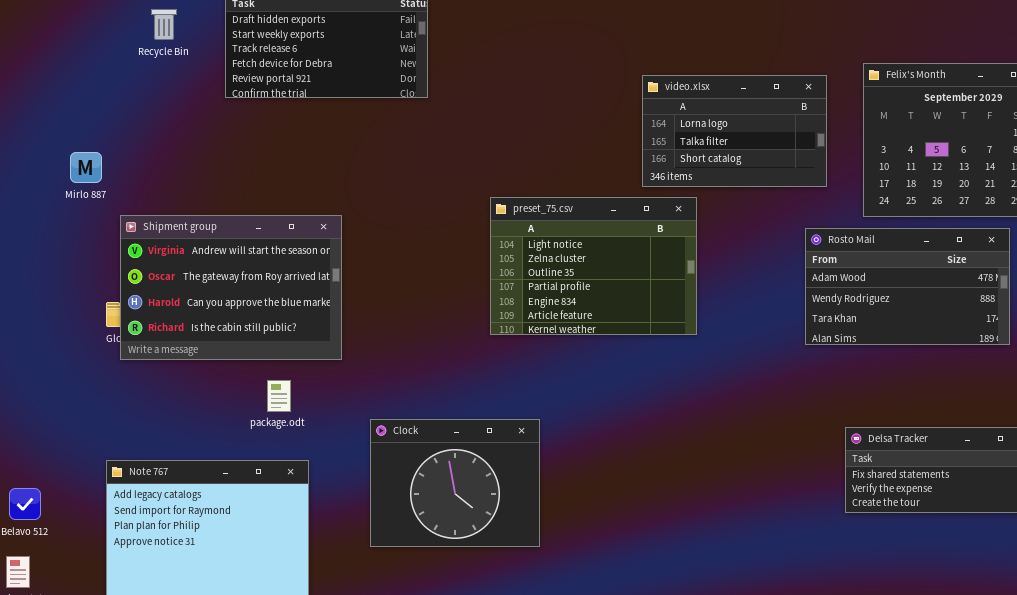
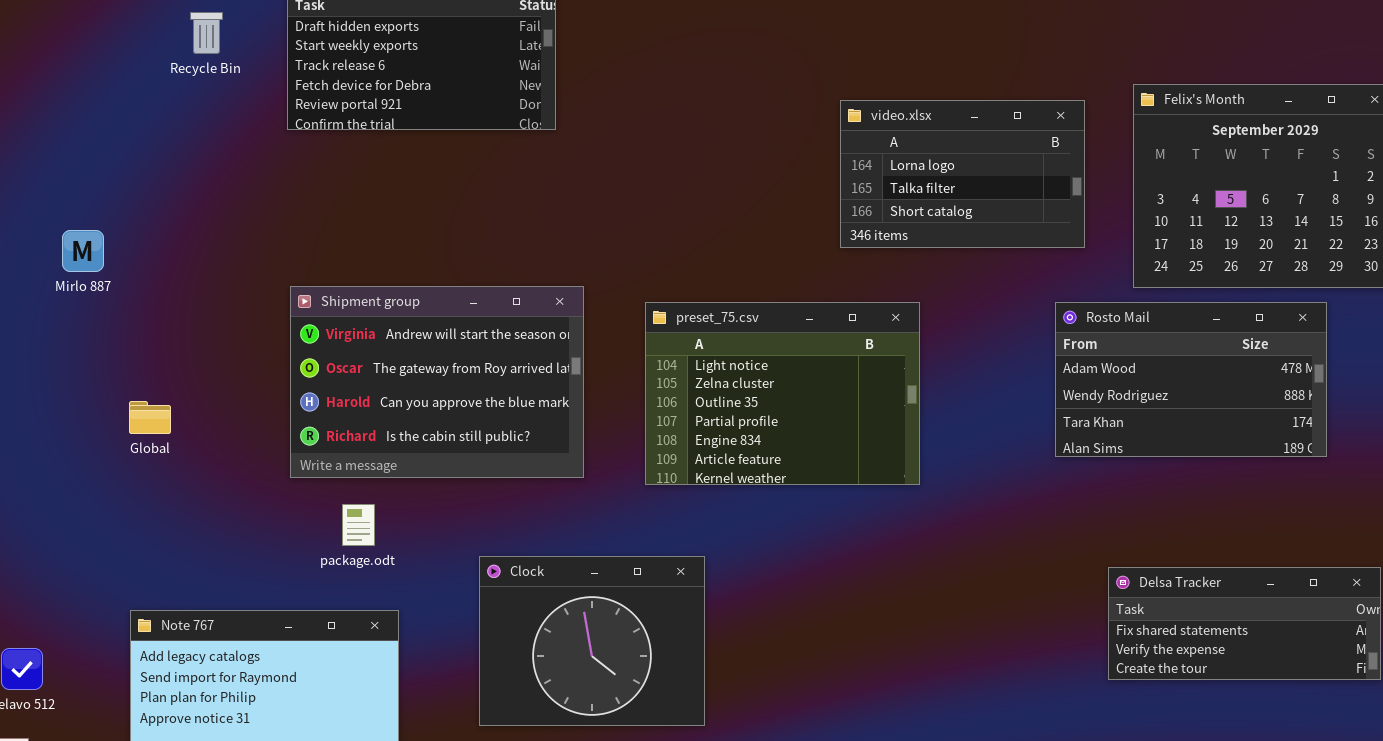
Mirlo 887: [70,152,102,183] -> [62,230,104,272], moved
preset_75.csv: [490,197,697,335] -> [645,302,920,485], moved
Shipment group: [120,215,342,360] -> [290,286,584,478], moved

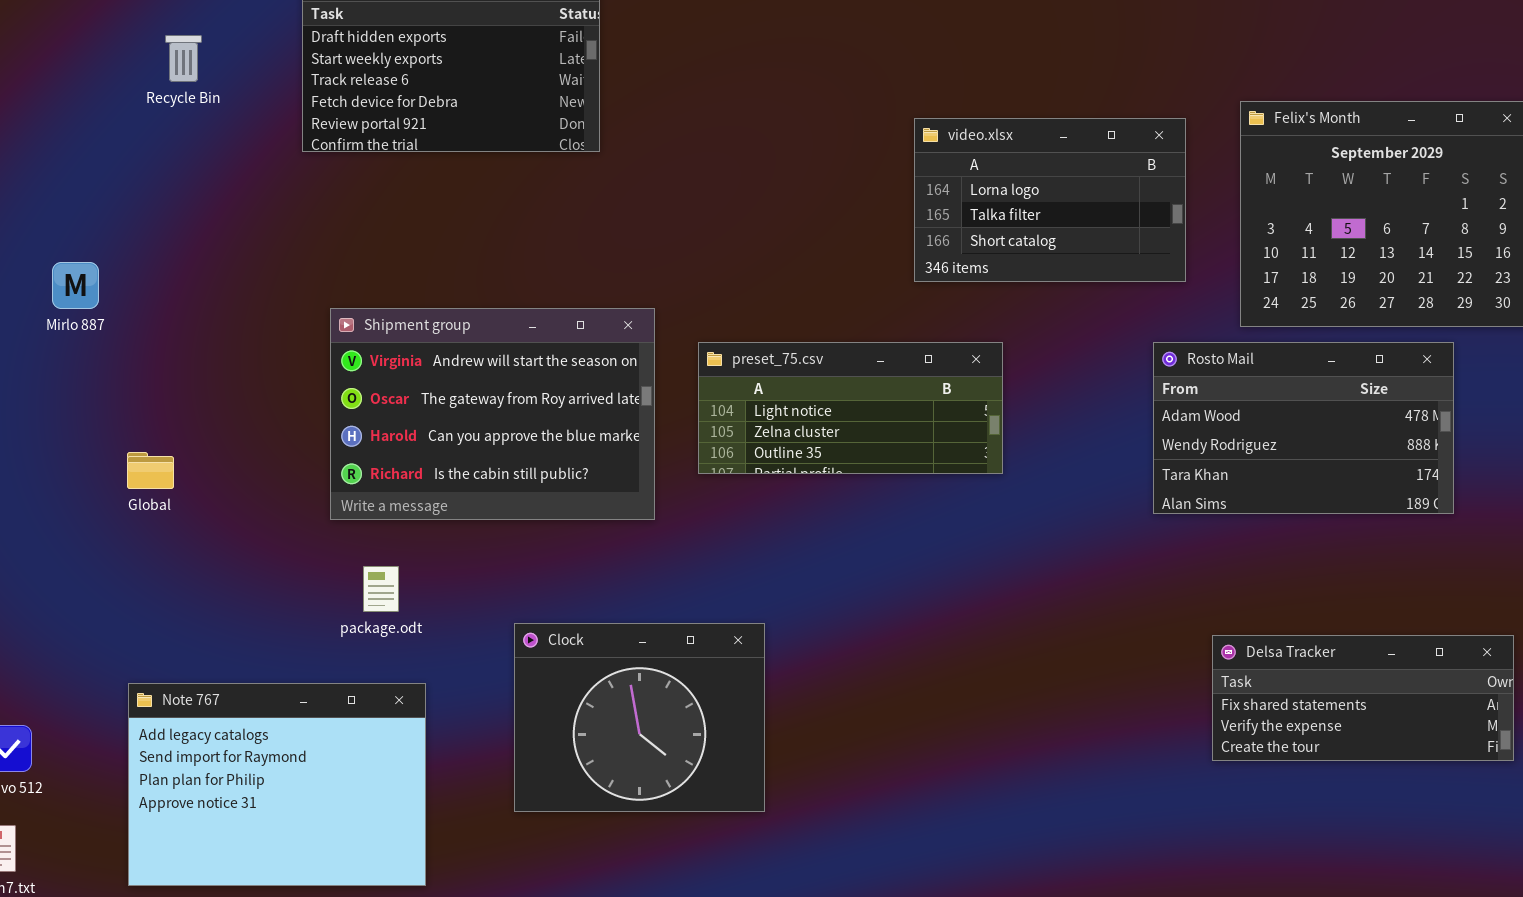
Recycle Bin: [190,12,223,54] -> [165,35,202,82], moved
Shipment group: [290,286,584,478] -> [330,308,655,520], moved
preset_75.csv: [645,302,920,485] -> [698,342,1003,474], resized

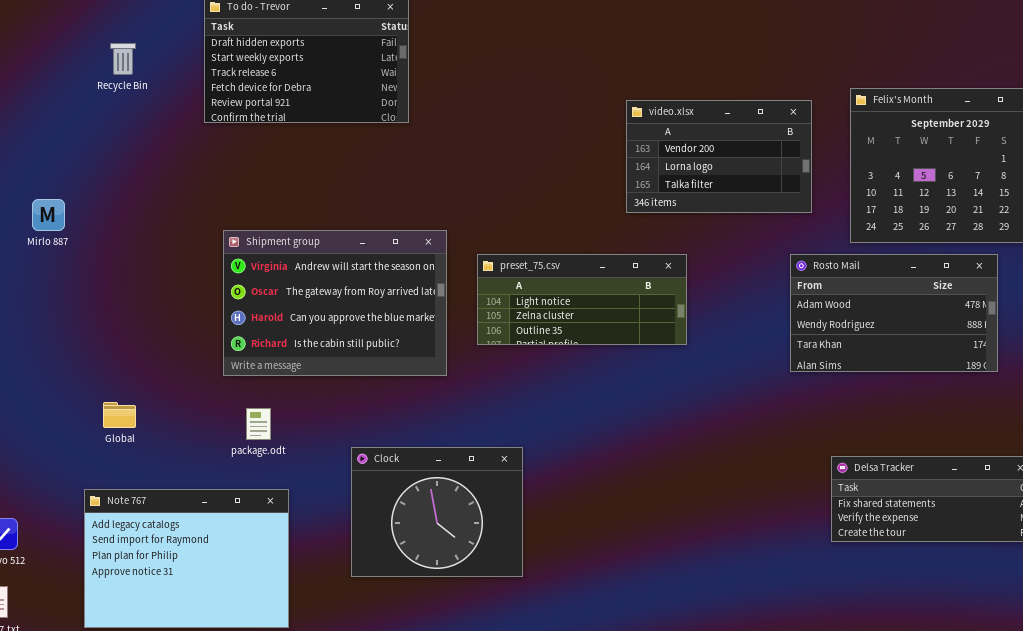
video.xlsx: [914,118,1186,282] -> [626,100,812,213], scrolled up 1 row
Global: [127,452,174,489] -> [103,402,136,428], moved

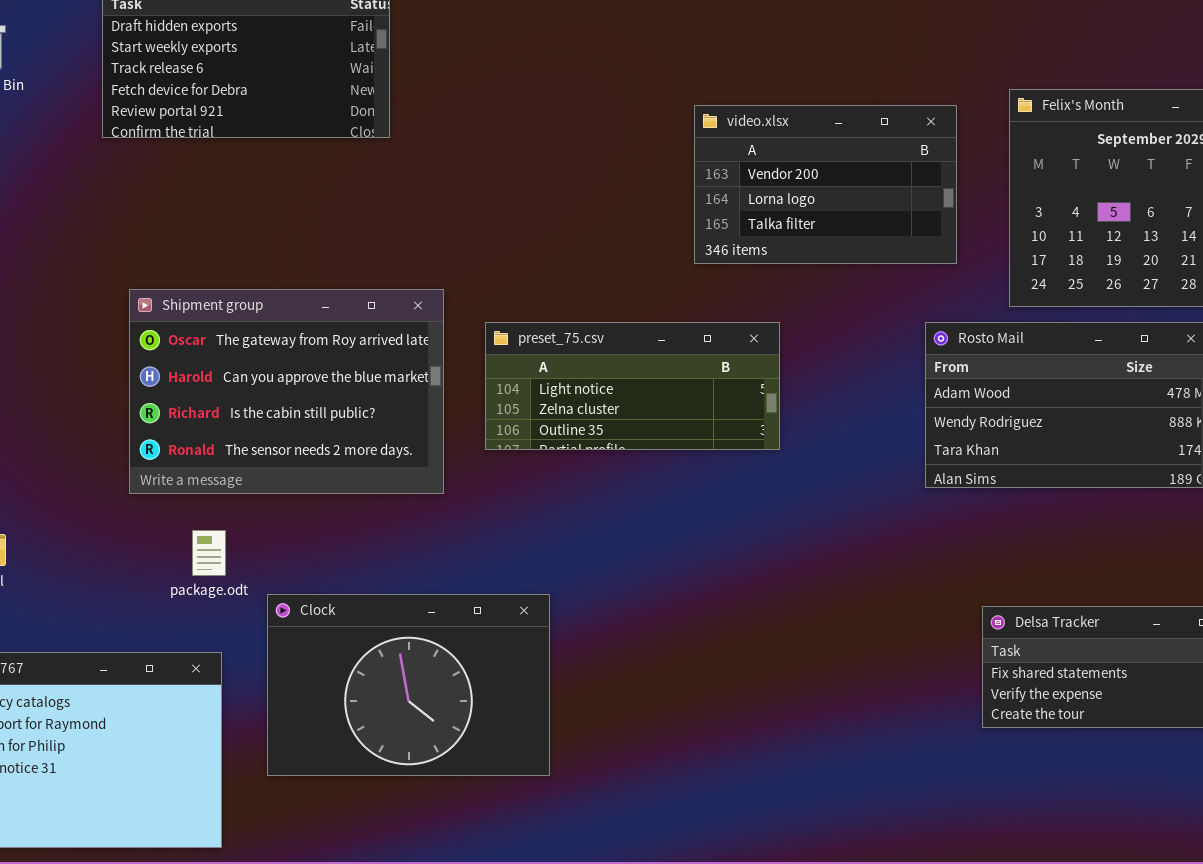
Shipment group: [223,230,447,376] -> [129,289,444,494], scrolled down 1 row
package.odt: [246,408,271,440] -> [192,530,226,576], moved
Clock: [351,447,523,577] -> [267,594,550,776], resized

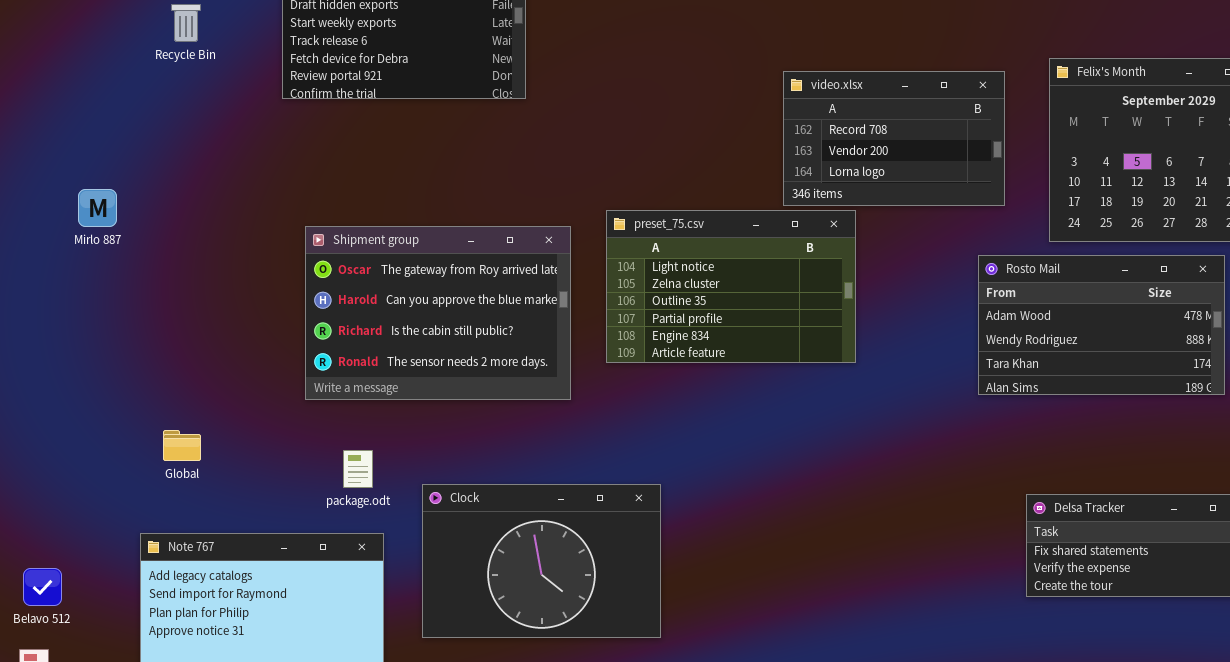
video.xlsx: [694,105,957,264] -> [783,71,1005,206], scrolled up 1 row
preset_75.csv: [485,322,780,450] -> [606,210,856,363], resized
package.odt: [192,530,226,576] -> [343,450,373,488], moved

